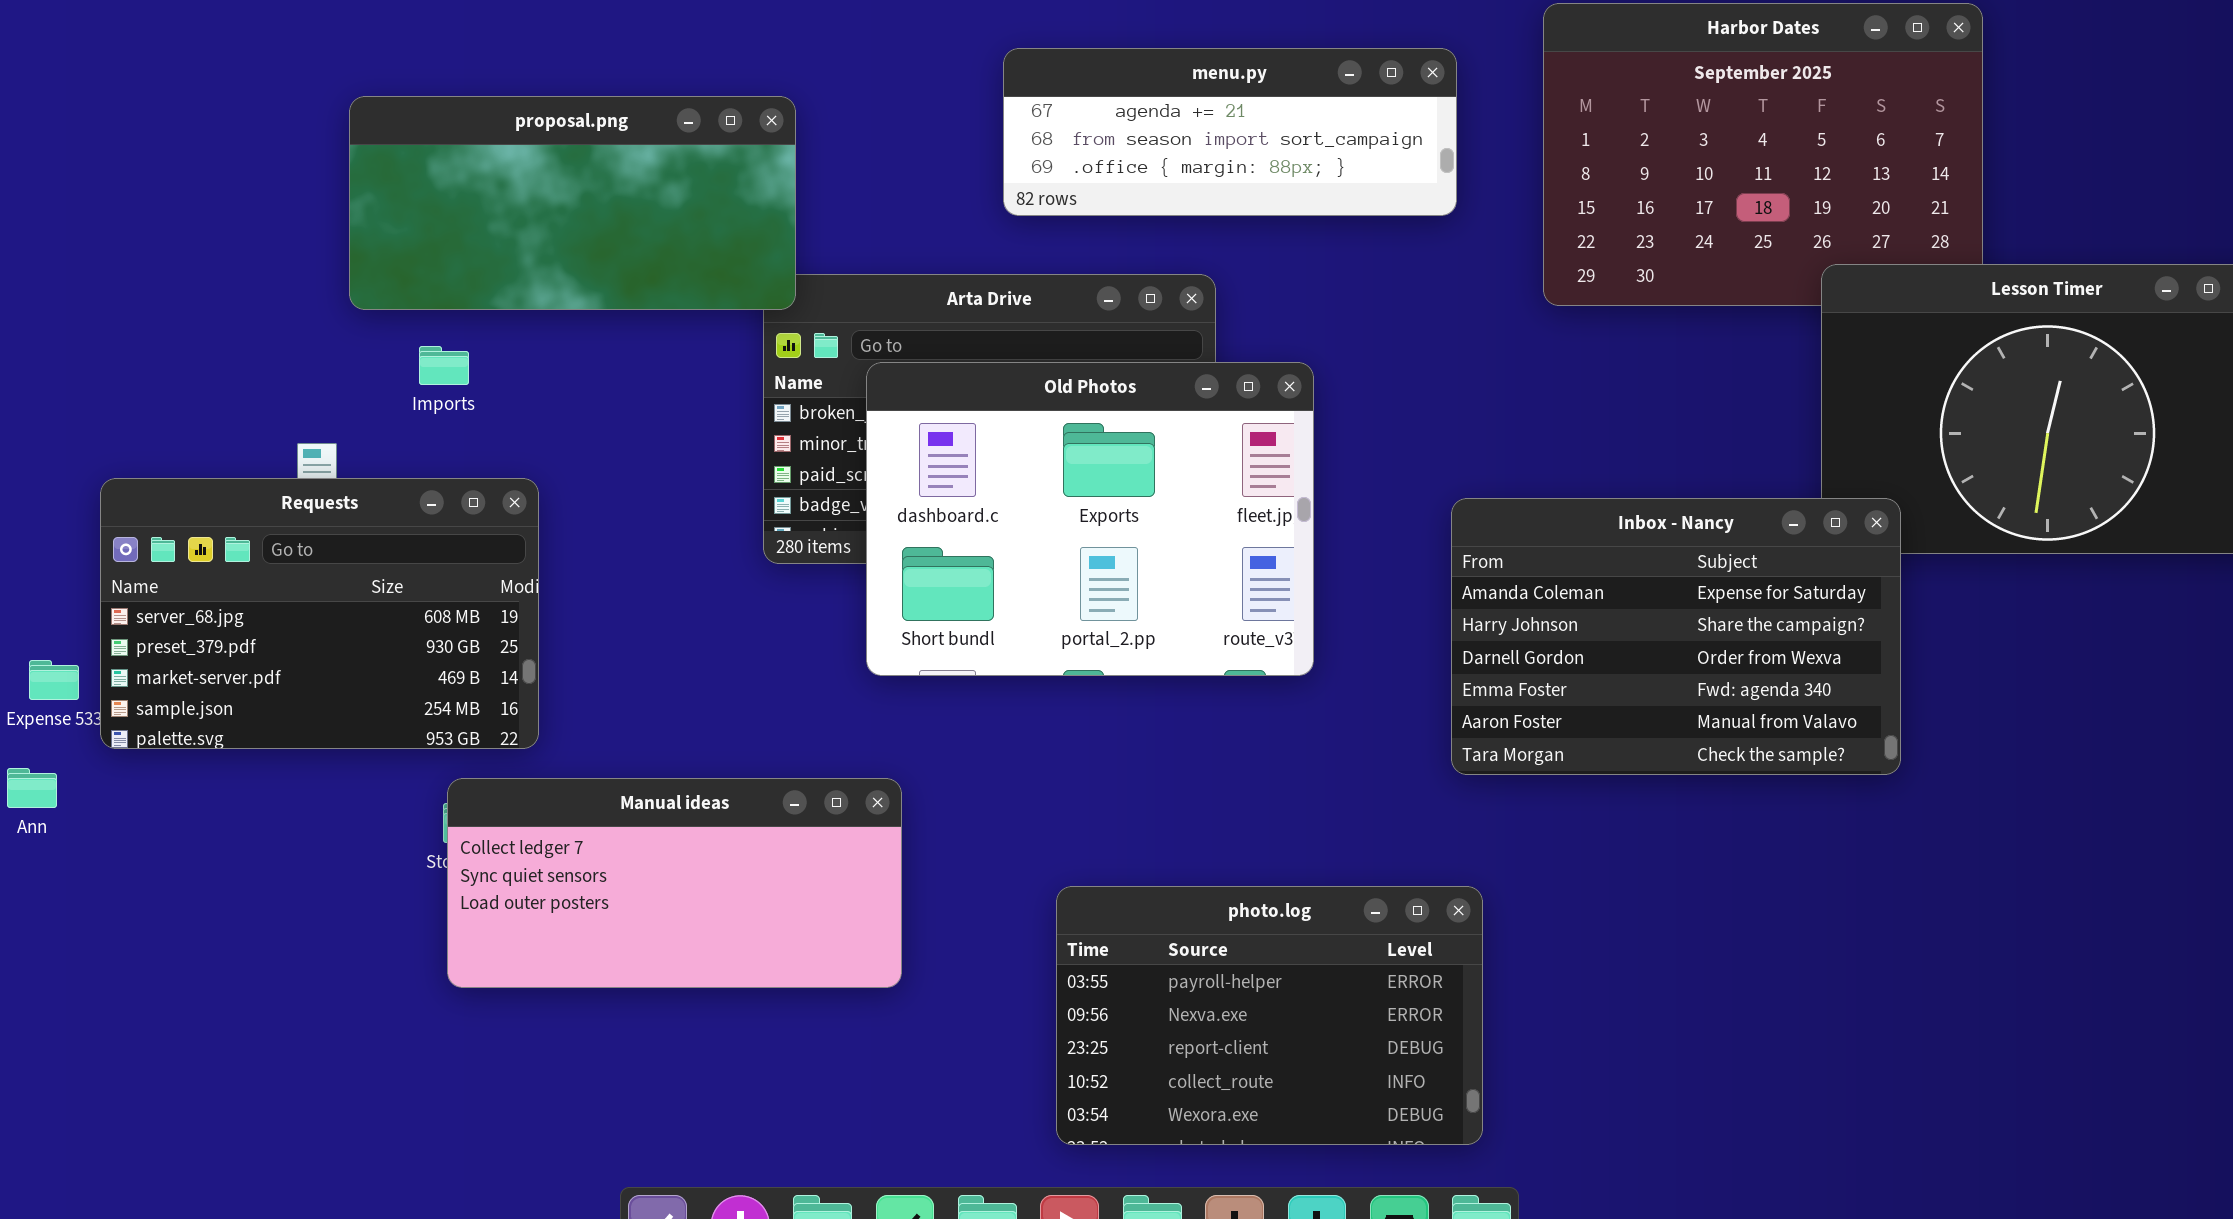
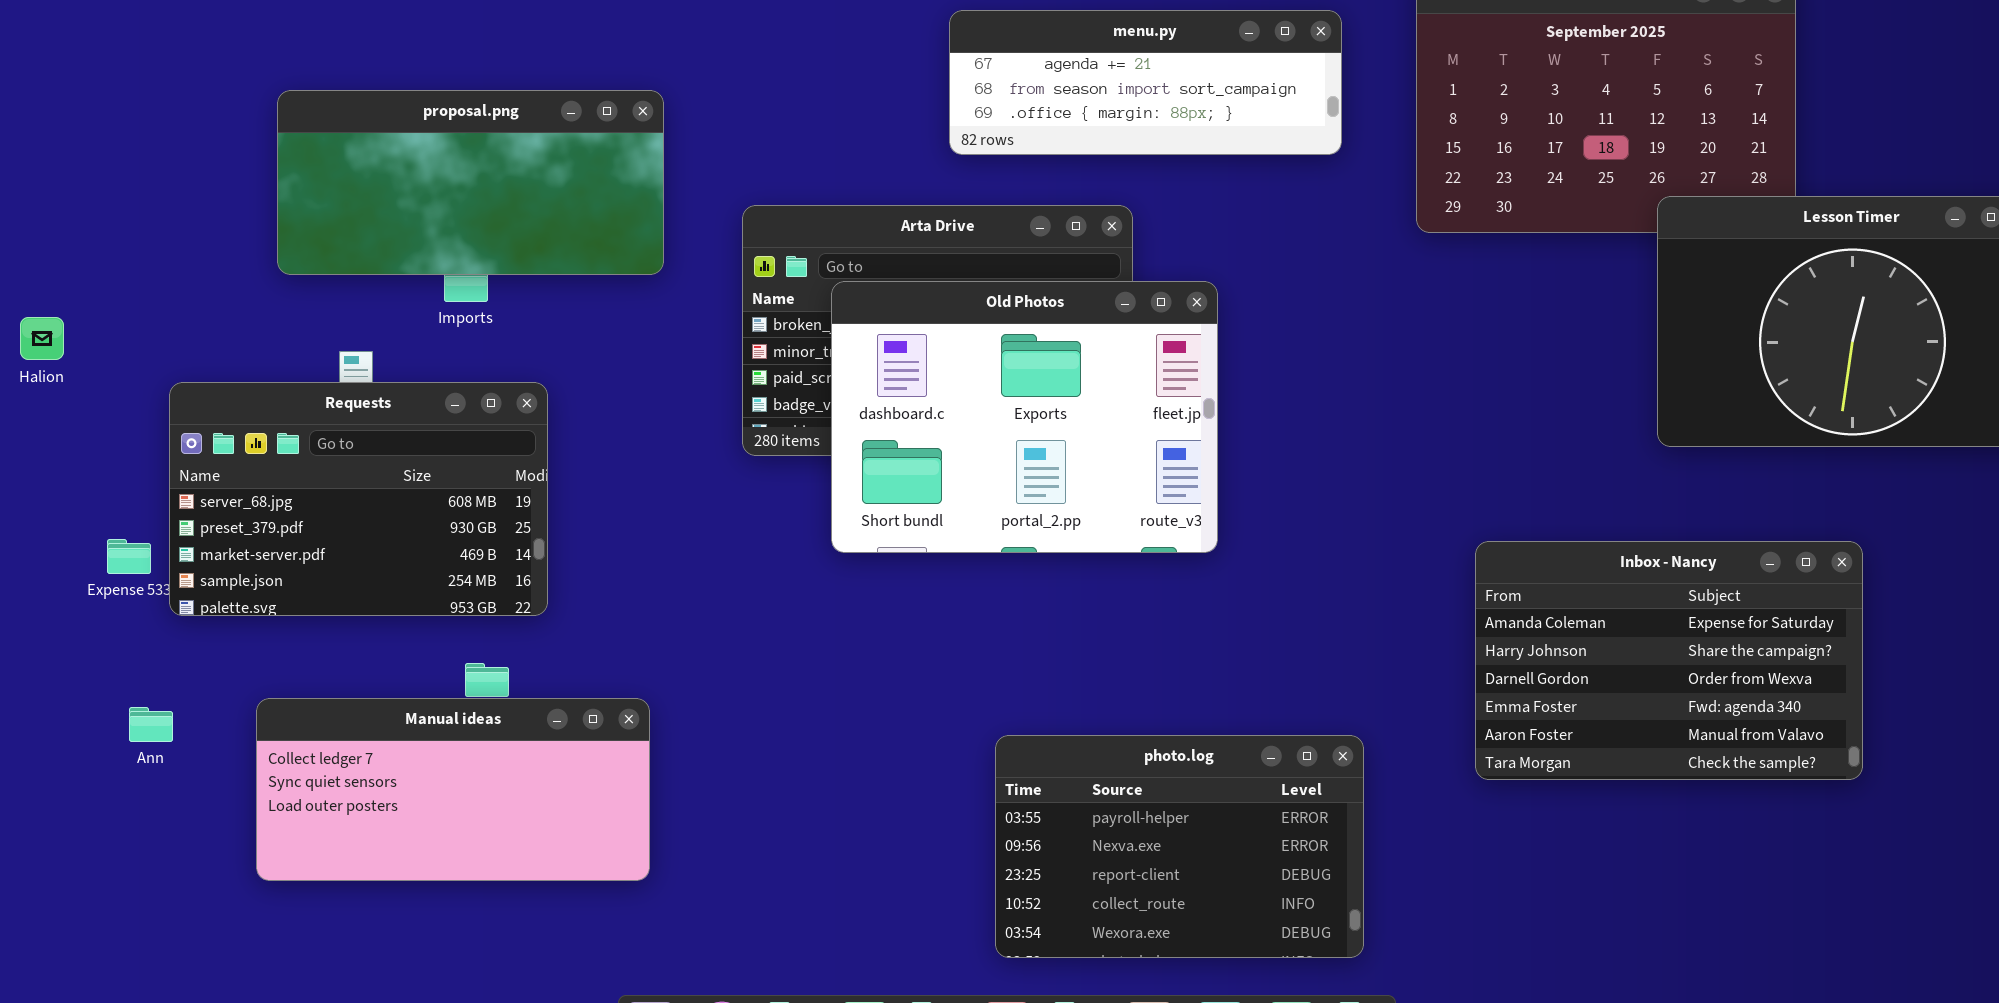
proposal.png: [349,96,796,310] -> [277,90,664,275], moved
Inbox - Nancy: [1451,498,1901,775] -> [1475,541,1863,780], moved
Ann: [7,768,57,808] -> [129,707,173,742], moved
Manual ideas: [447,778,902,988] -> [256,698,650,881], moved

